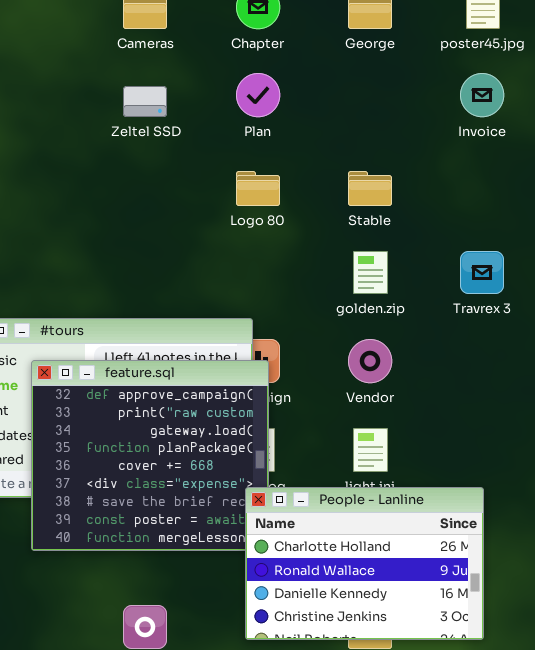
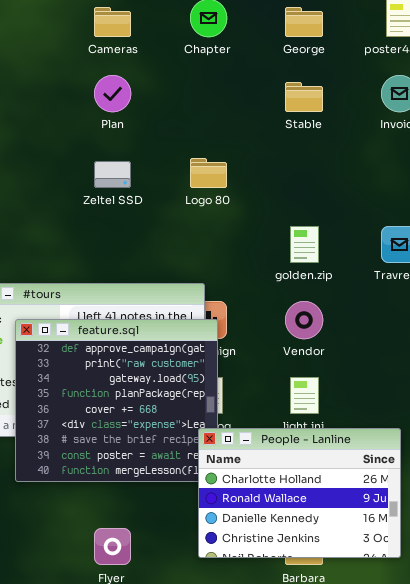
Plan: [236,73,280,117] -> [94,75,131,112], moved
Zeltel SSD: [123,86,167,117] -> [94,161,131,188], moved
Stable: [348,171,392,206] -> [285,82,323,112], moved

